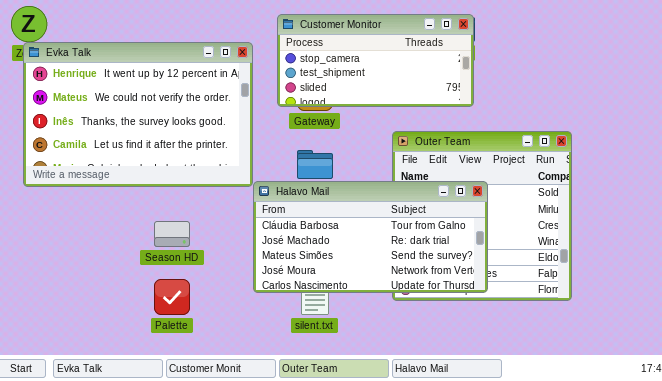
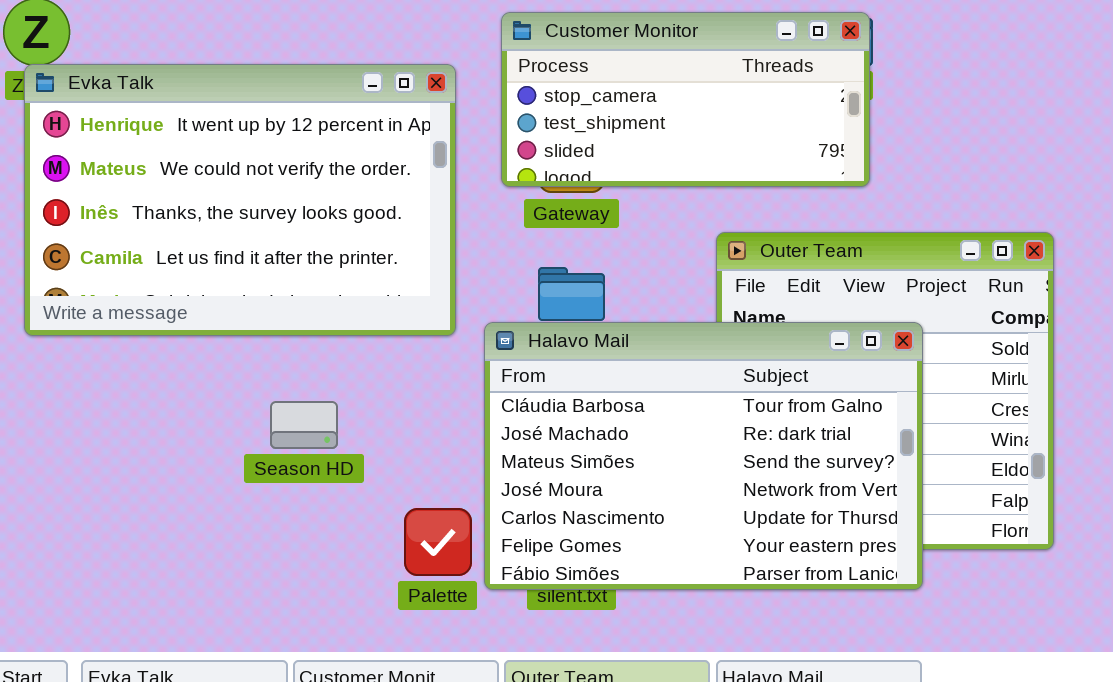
Halavo Mail: [253,181,488,293] -> [484,322,923,590], moved, resized
Palette: [154,279,190,315] -> [404,508,472,576], moved

